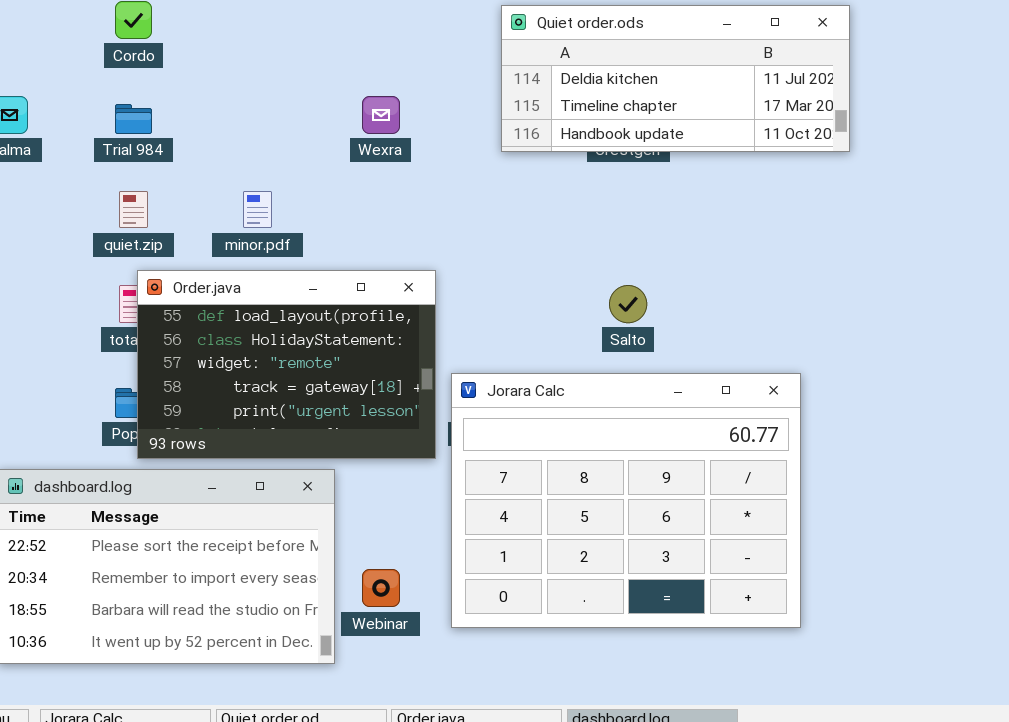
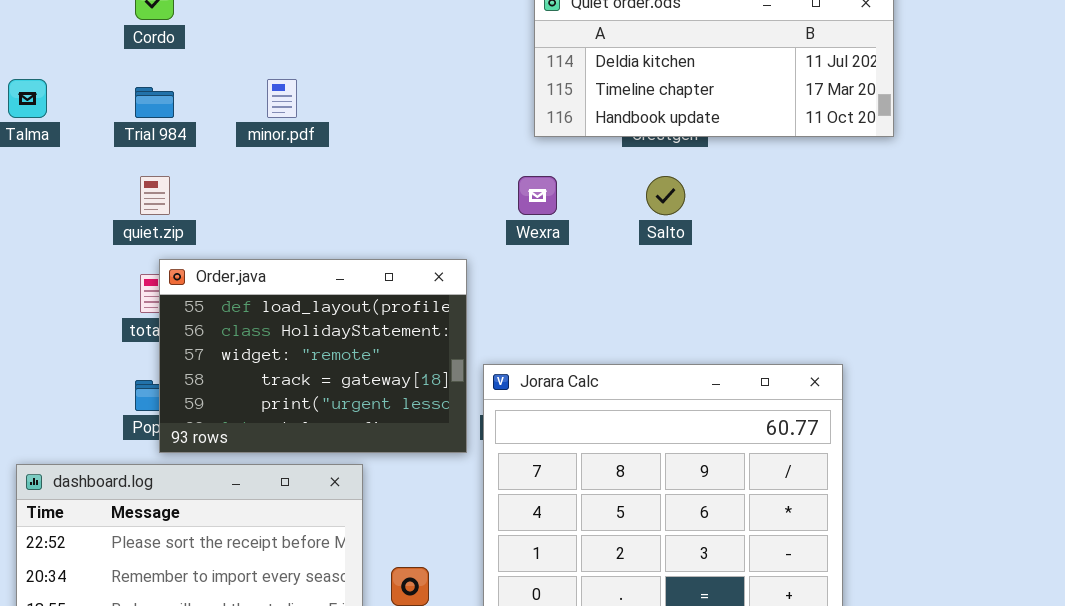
Wexra: [362,96,400,134] -> [518,176,557,215], moved
minor.pdf: [243,191,272,228] -> [267,79,297,118], moved
Salto: [609,285,647,323] -> [646,176,685,215], moved

